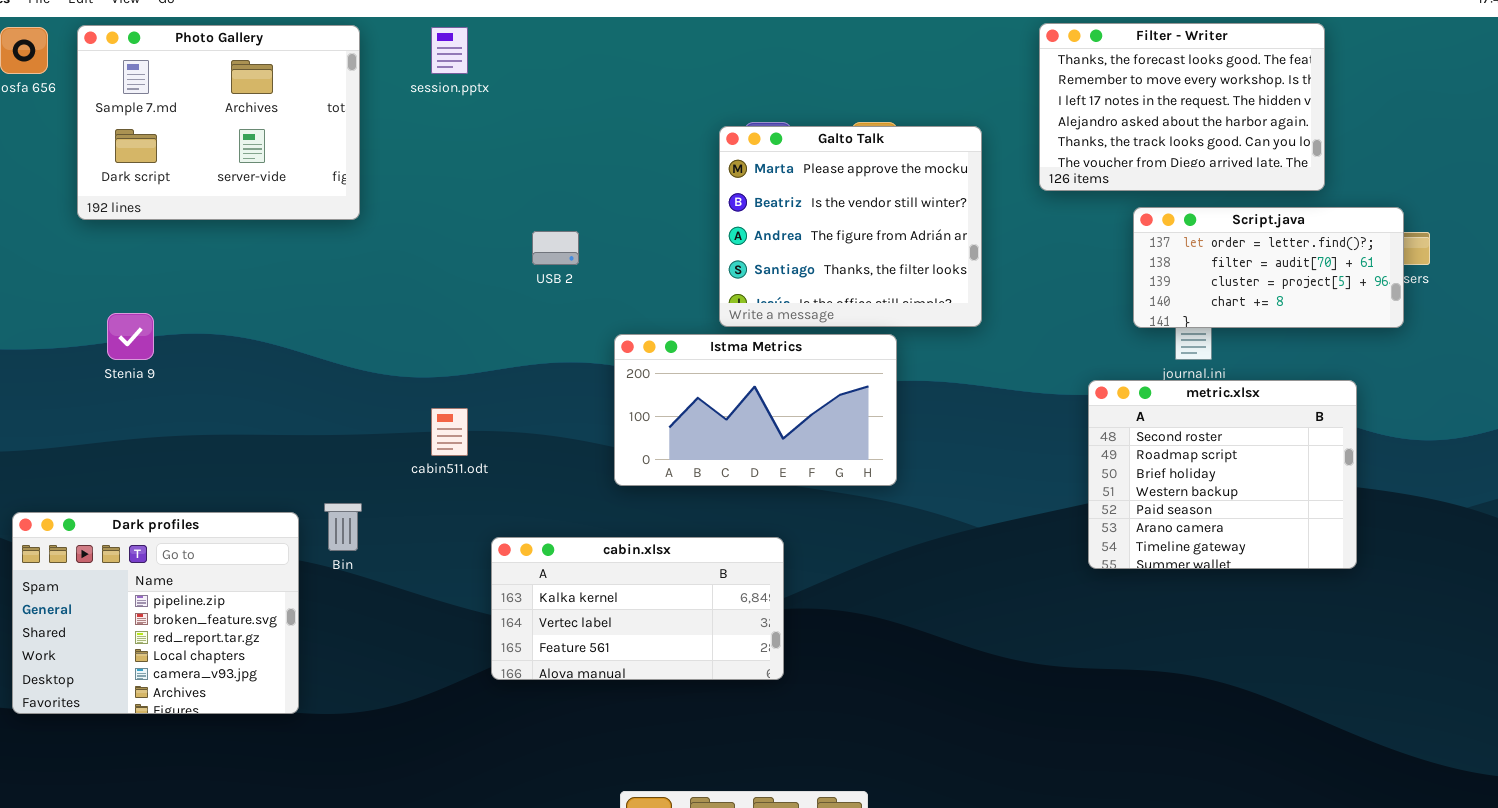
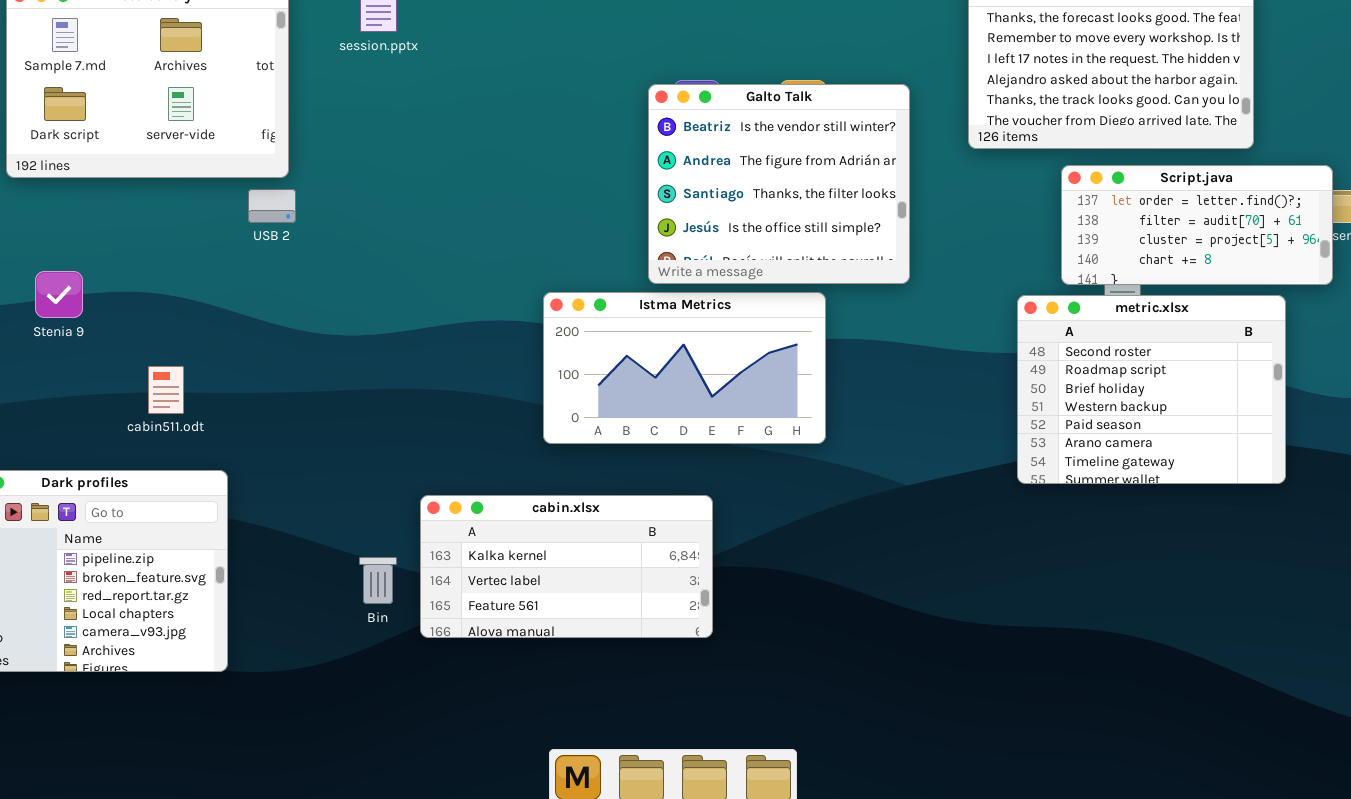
Galto Talk: [719,126,982,327] -> [648,84,910,284], scrolled down 1 row
USB 2: [532,231,579,265] -> [248,189,296,223], moved
metric.xlsx: [1088,380,1357,569] -> [1017,295,1286,484], moved
cabin511.odt: [431,408,468,456] -> [148,366,184,414], moved
Bin: [324,503,362,551] -> [359,557,397,604], moved

